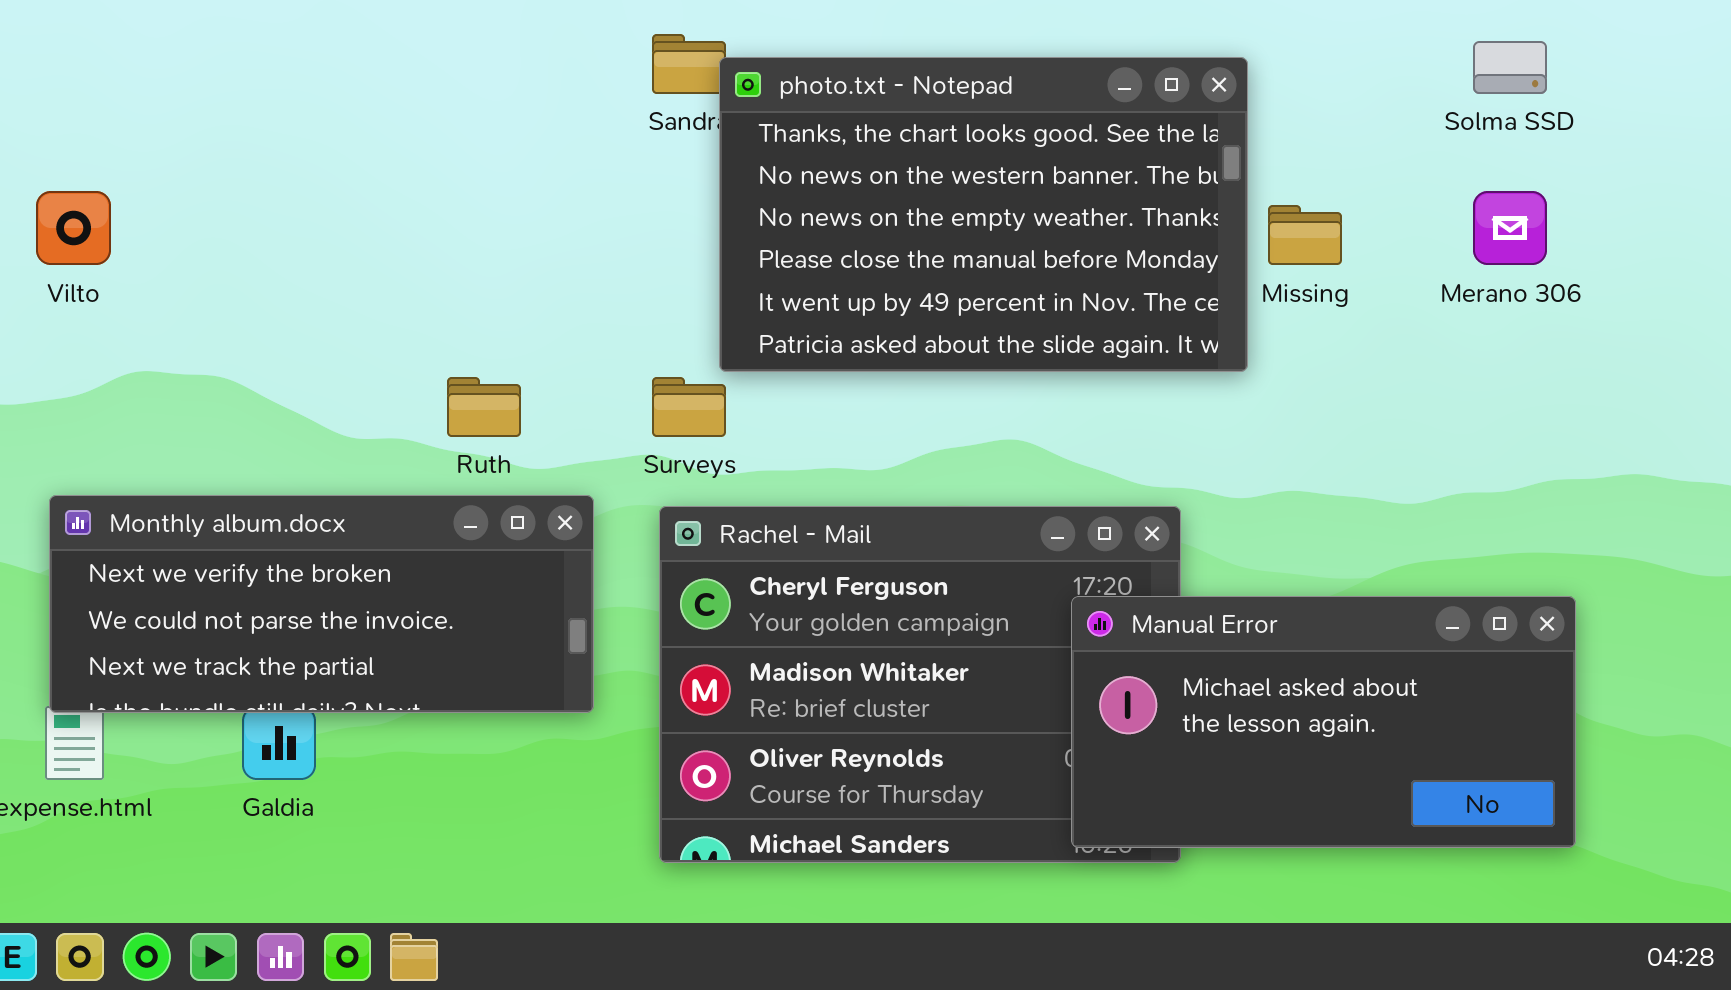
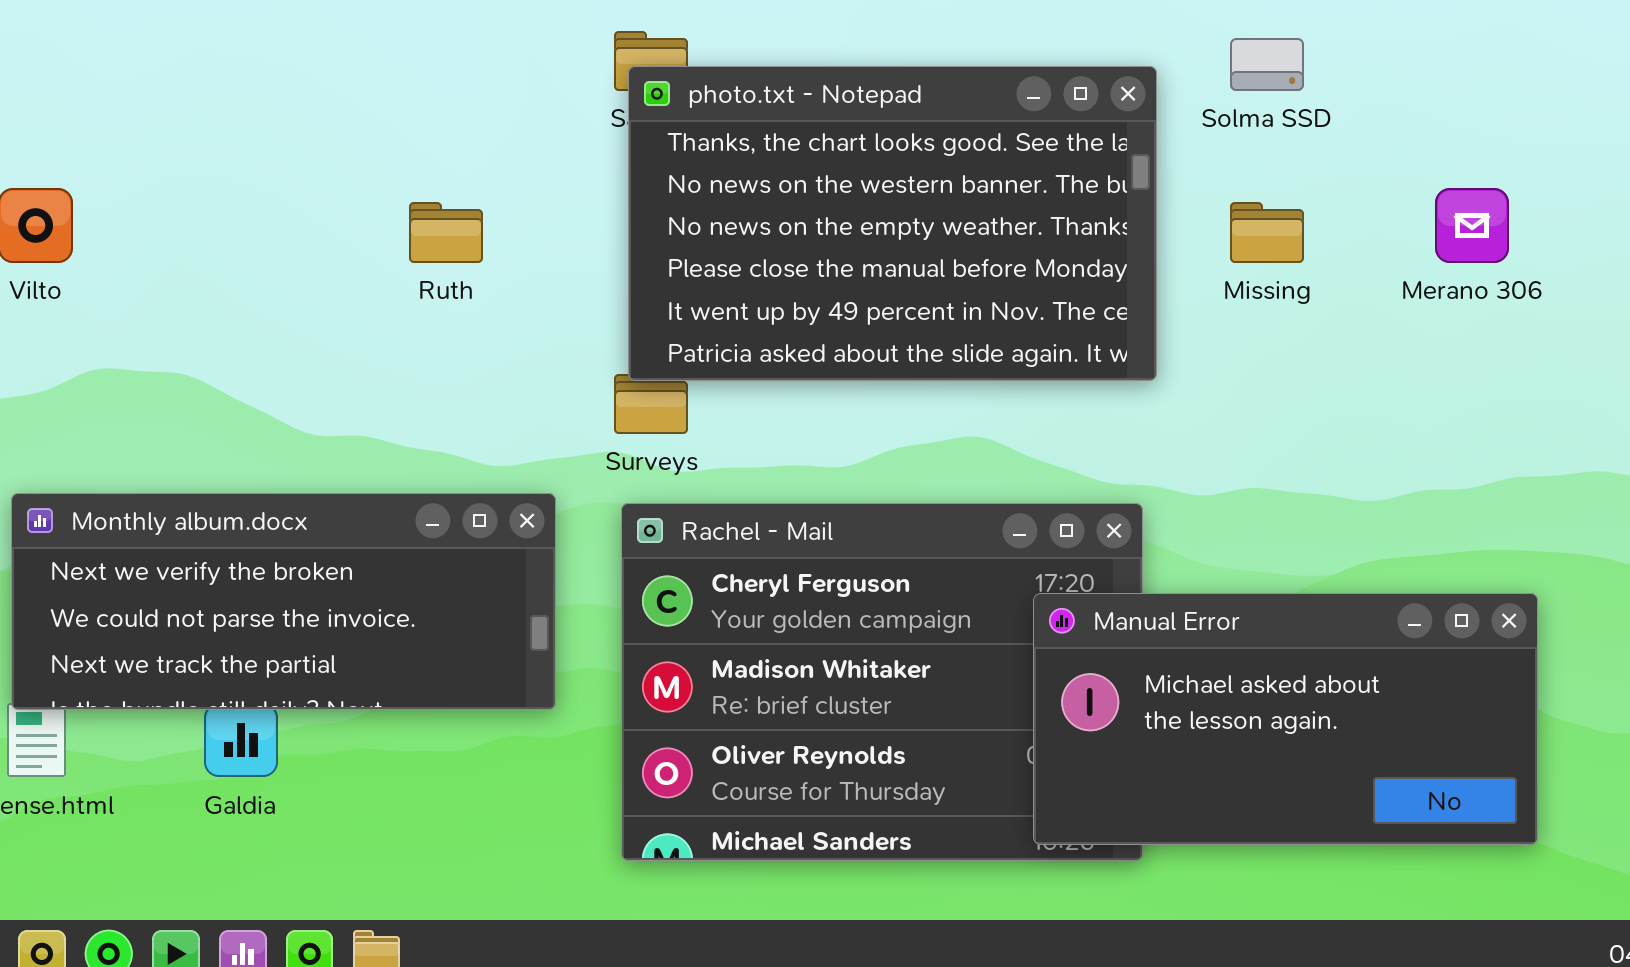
Solma SSD: [1473,41,1547,94] -> [1230,38,1304,91], moved
photo.txt - Notepad: [719,57,1248,372] -> [628,66,1157,381], moved
Ruth: [447,377,521,437] -> [409,202,483,263], moved

